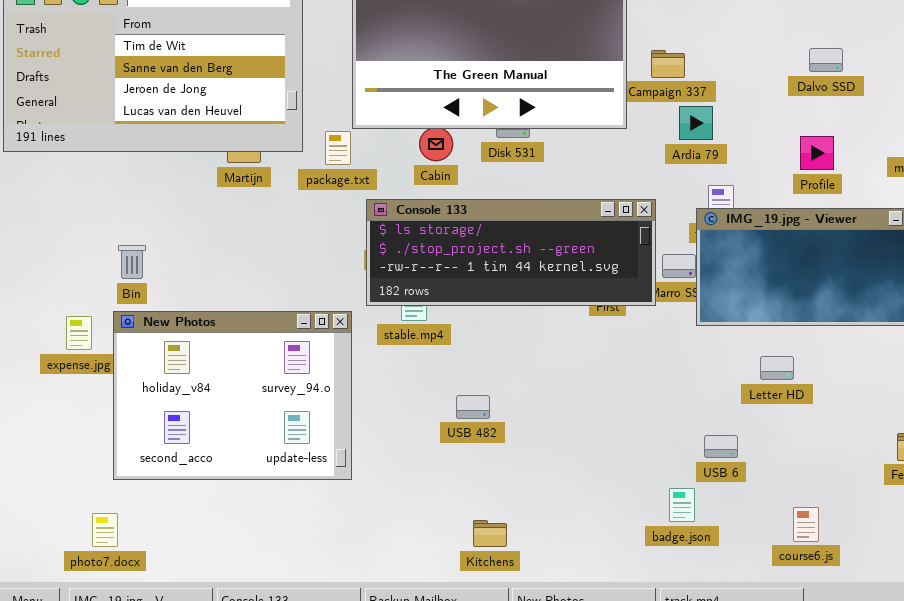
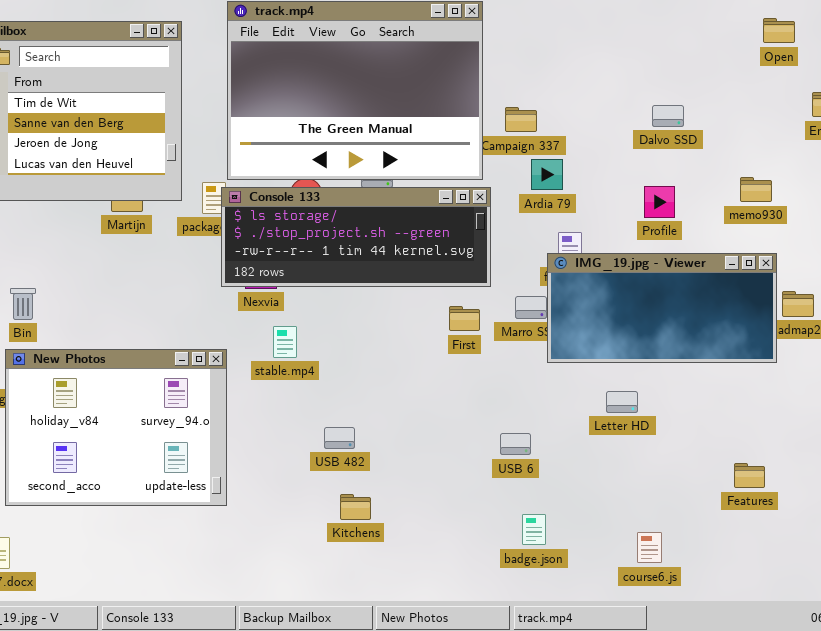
Console 133: [366,199,656,306] -> [221,187,491,287], moved
USB 6: [704,435,738,458] -> [500,433,531,455], moved
Kitchens: [473,520,507,547] -> [340,494,371,520], moved

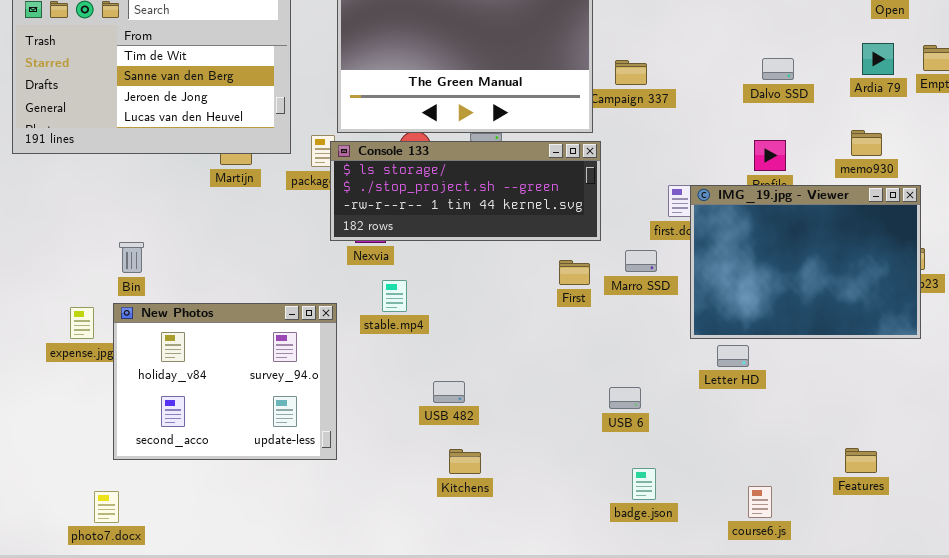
Ardia 79: [531,159,563,190] -> [862,43,894,75], moved
IMG_19.jpg - Viewer: [547,253,777,363] -> [690,185,921,339], moved, resized
Features: [734,463,765,488] -> [845,448,877,473], moved

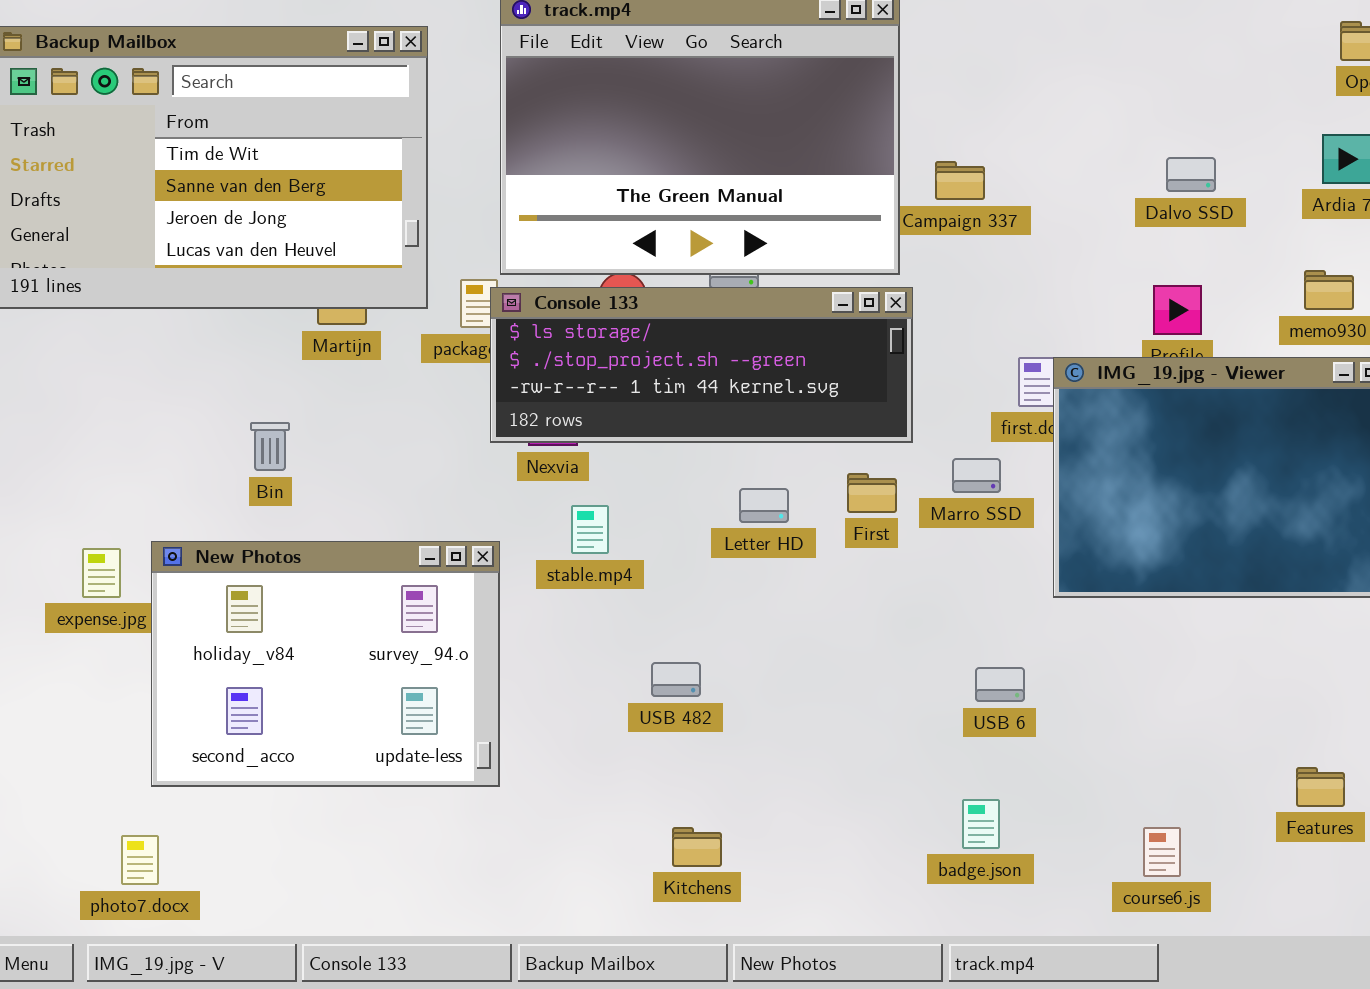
Bin: [119,242,144,273] -> [250,422,290,471], moved
Letter HD: [717,345,749,367] -> [739,488,789,523], moved
USB 6: [609,387,641,409] -> [975,667,1025,702], moved
Kitchens: [449,449,481,474] -> [672,827,722,867], moved

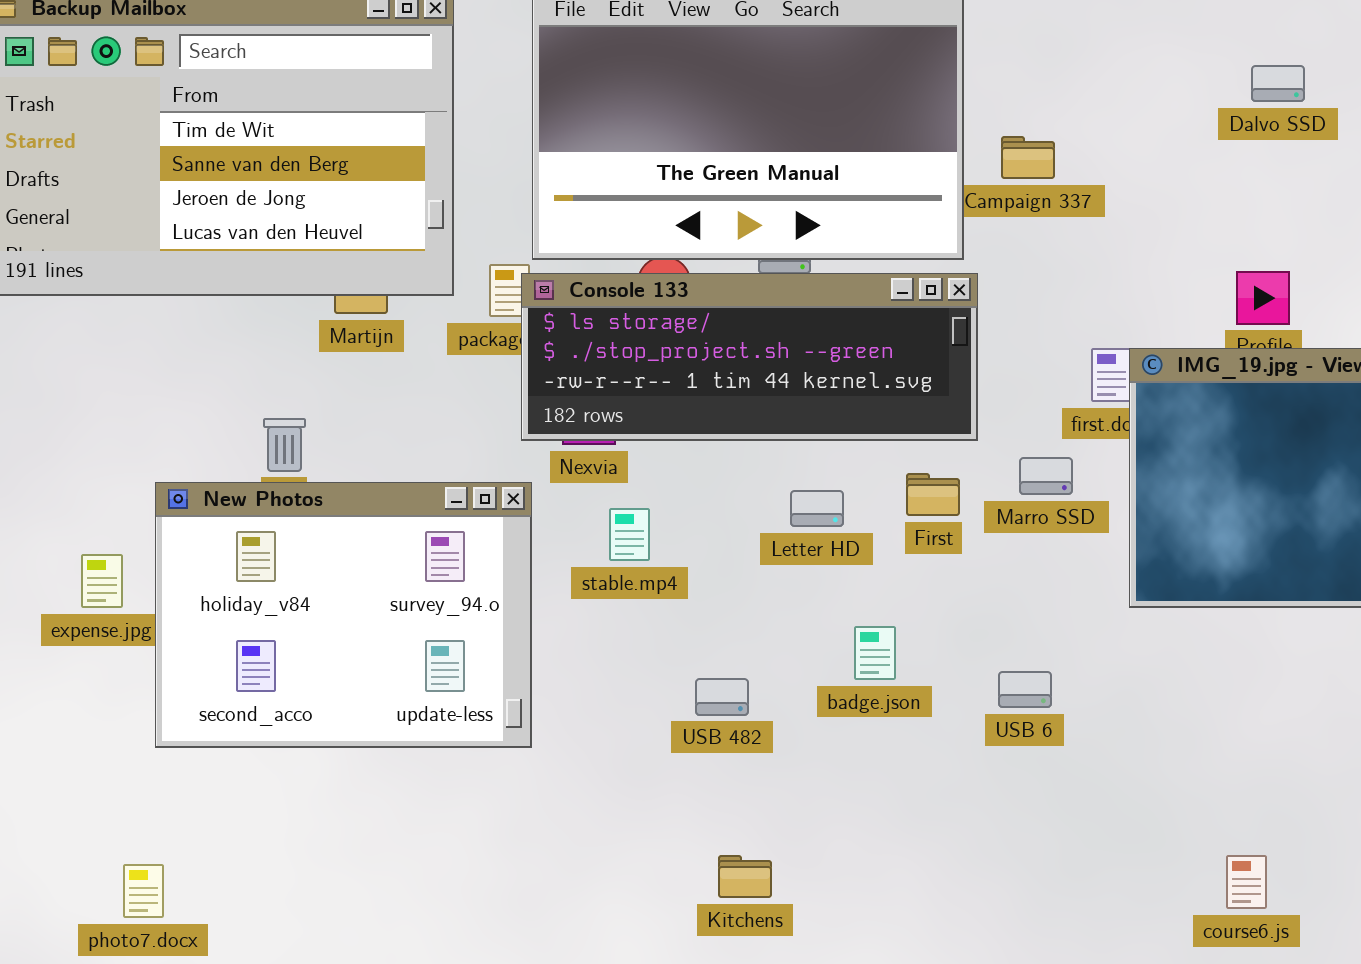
Dalvo SSD: [1166,157,1216,192] -> [1251,65,1305,102], moved
New Photos: [151,541,500,787] -> [155,482,532,748], moved
USB 6: [975,667,1025,702] -> [998,671,1052,708], moved
badge.json: [962,799,1000,849] -> [854,626,896,680], moved

